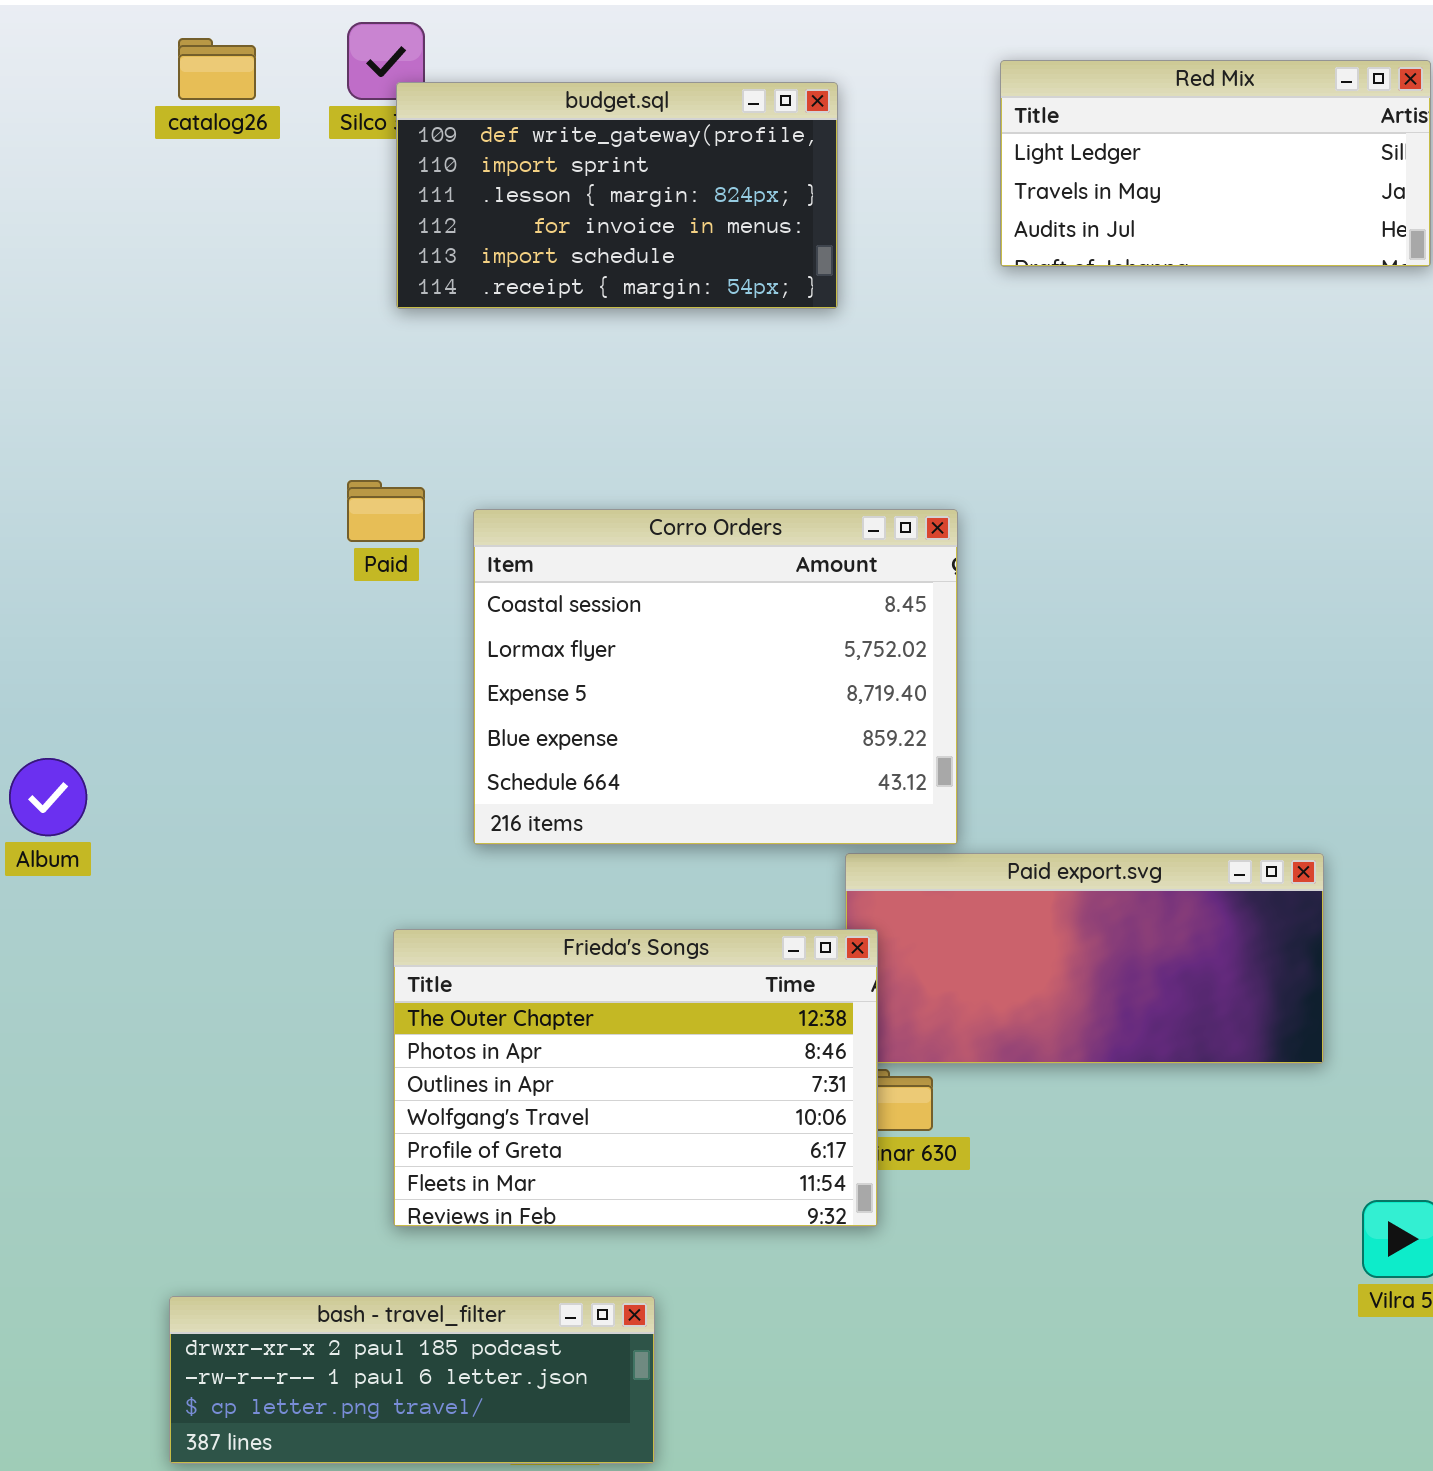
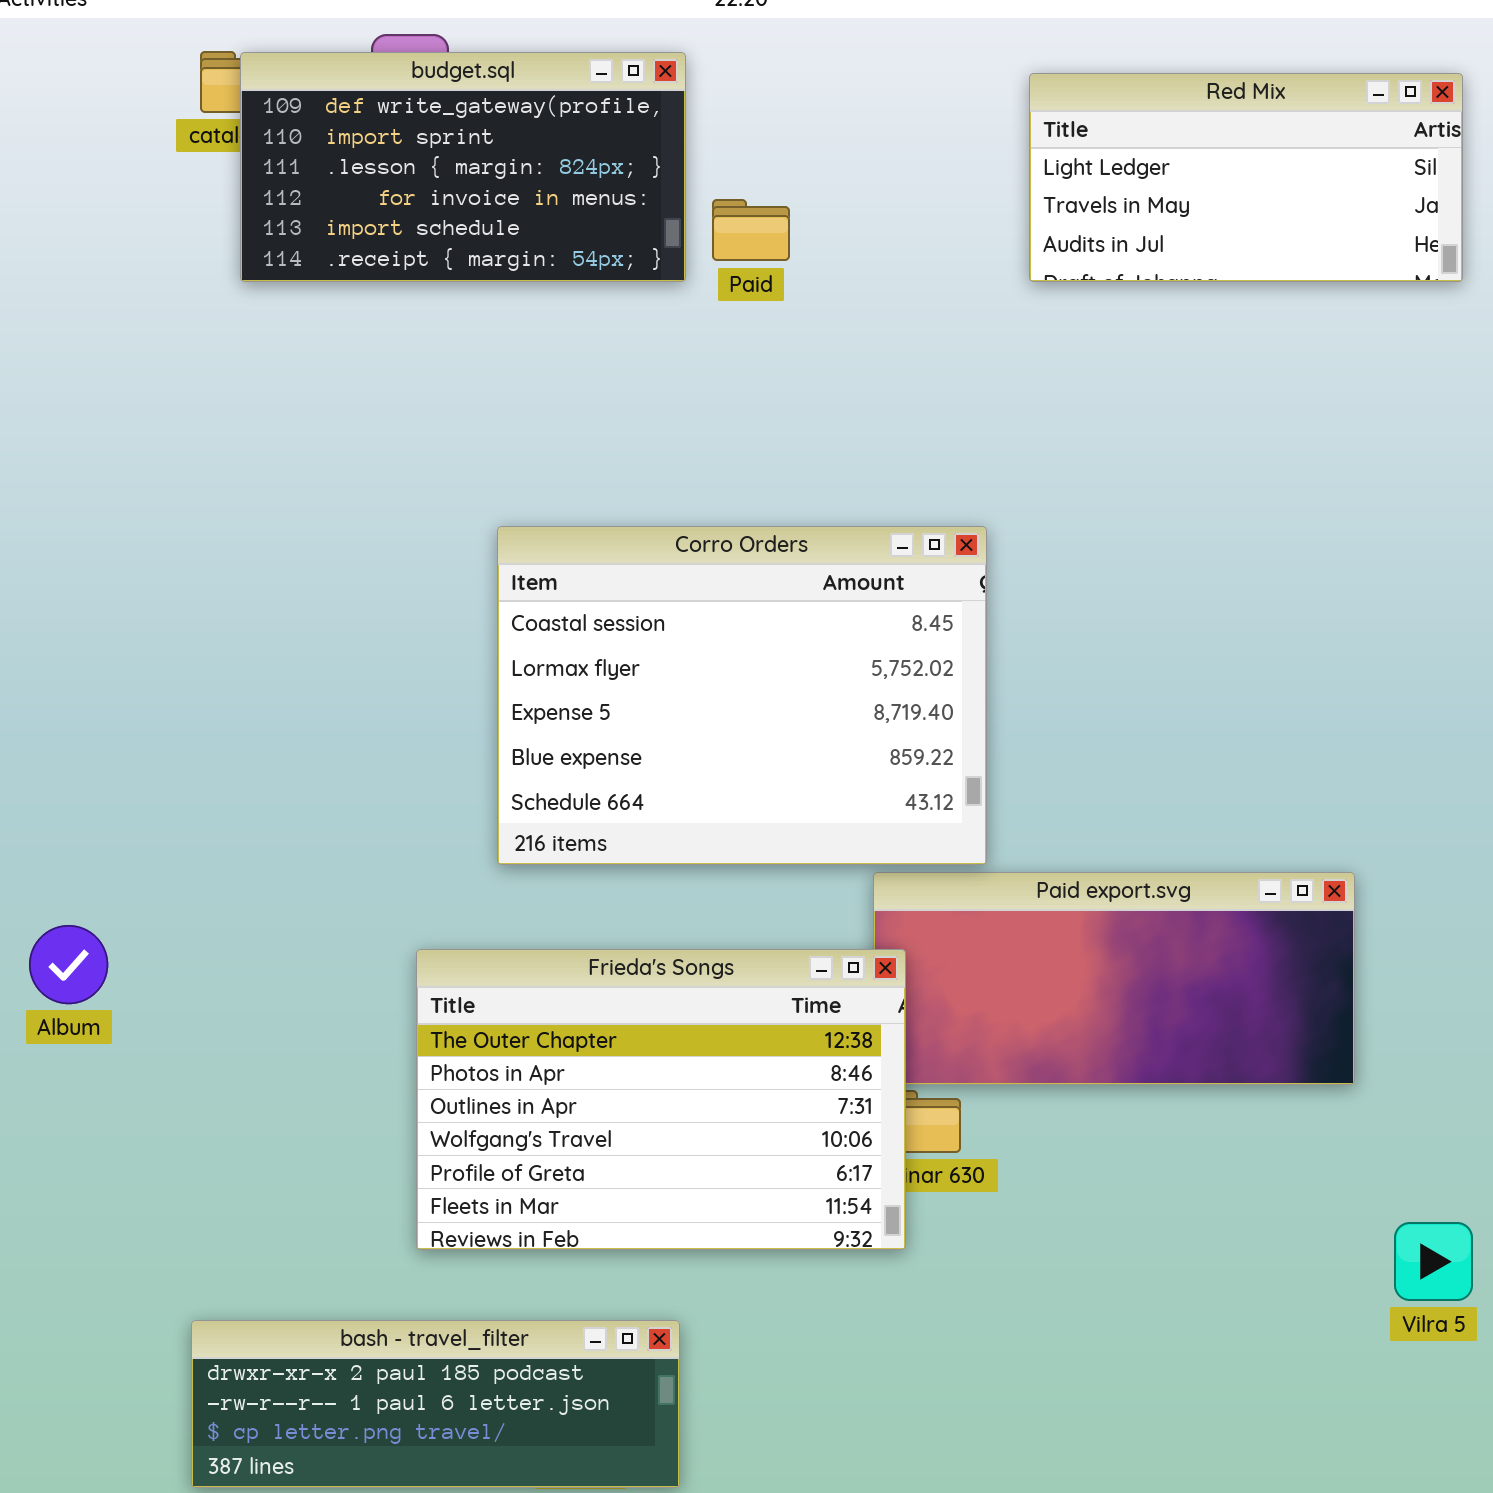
budget.sql: [396,82,838,309] -> [240,52,686,282], moved
Paid: [347,480,425,542] -> [712,199,790,261], moved
Album: [9,758,87,836] -> [29,925,108,1004], moved

